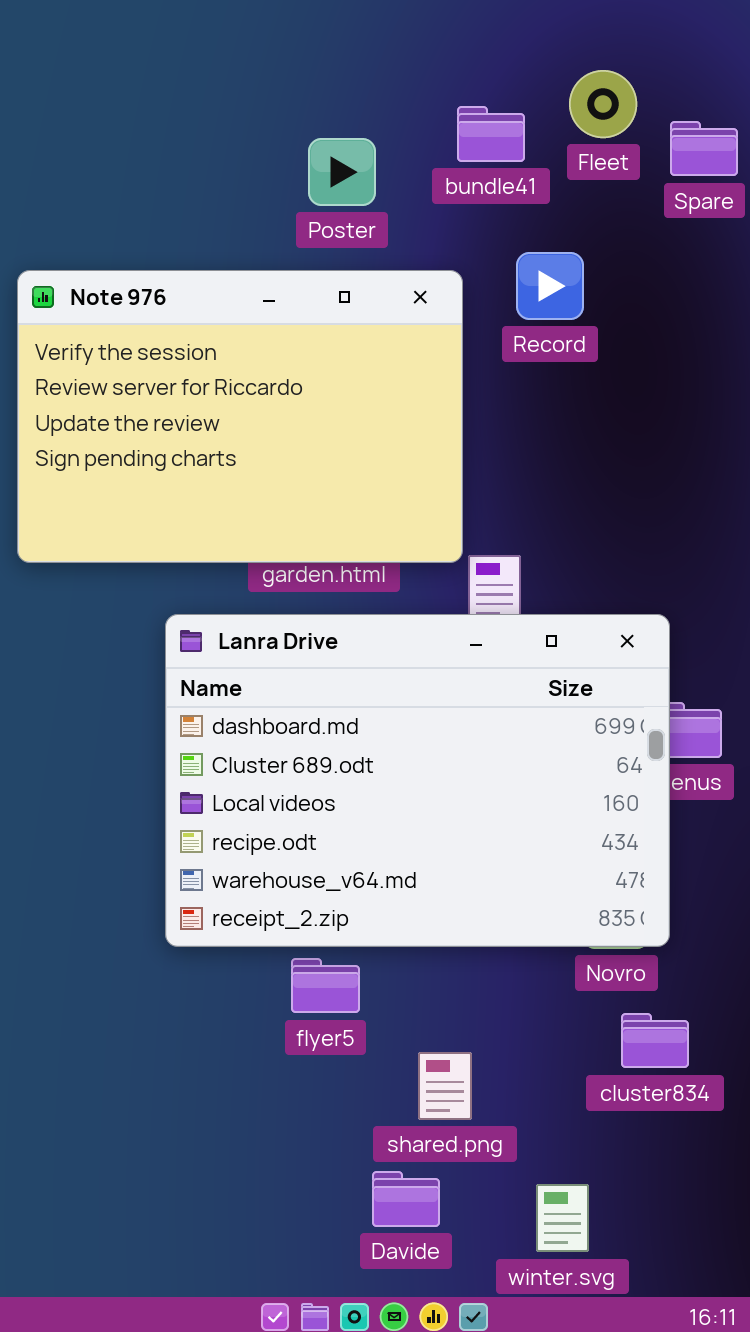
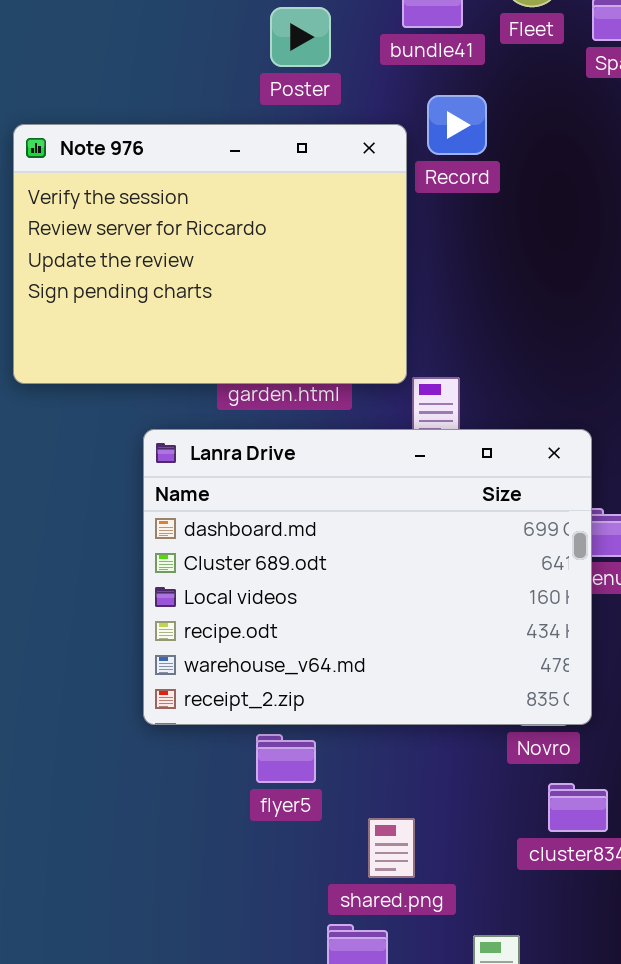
Record: [516,252,584,320] -> [427,95,487,155], moved

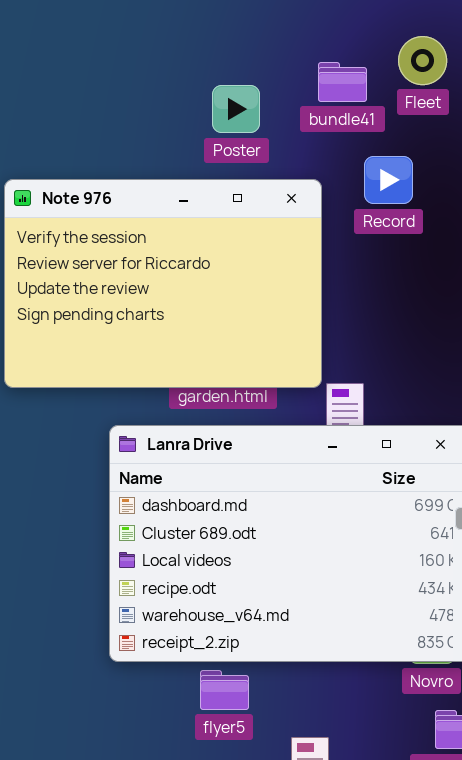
Record: [427,95,487,155] -> [364,156,413,204], moved

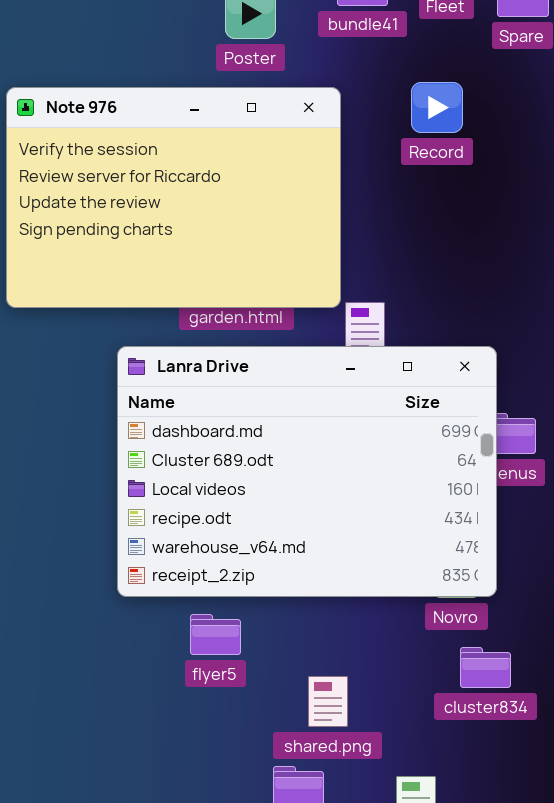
Record: [364,156,413,204] -> [411,82,463,133], moved
flyer5: [200,670,249,710] -> [190,614,241,655], moved

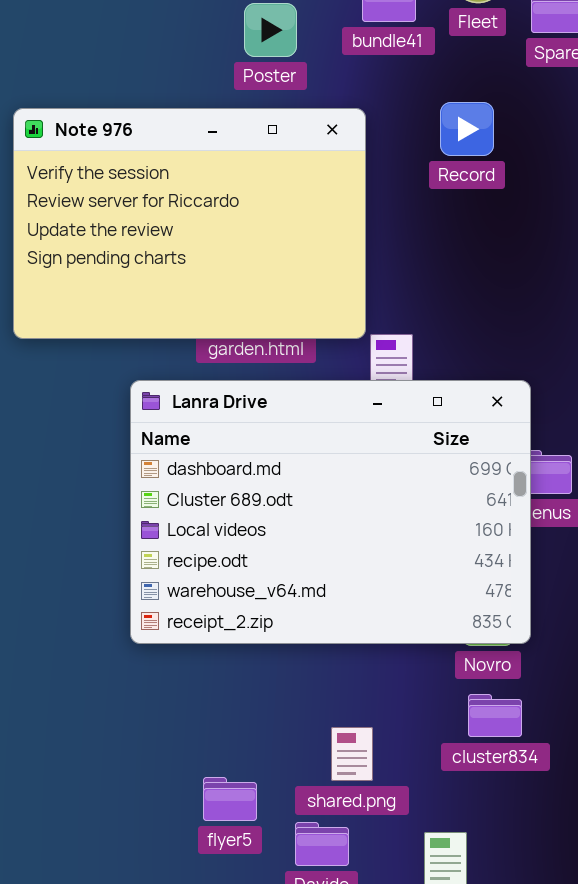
flyer5: [190,614,241,655] -> [203,777,257,821], moved
cluster834: [460,647,511,688] -> [468,694,522,737], moved

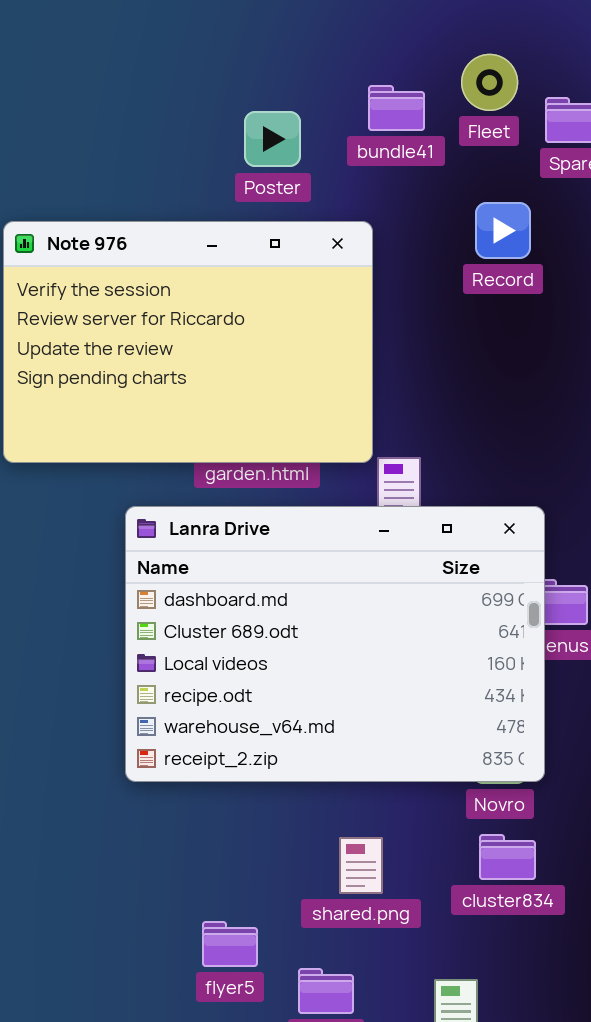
Record: [440,102,494,156] -> [475,202,531,259], moved
shared.png: [331,727,373,781] -> [339,837,383,894], moved

